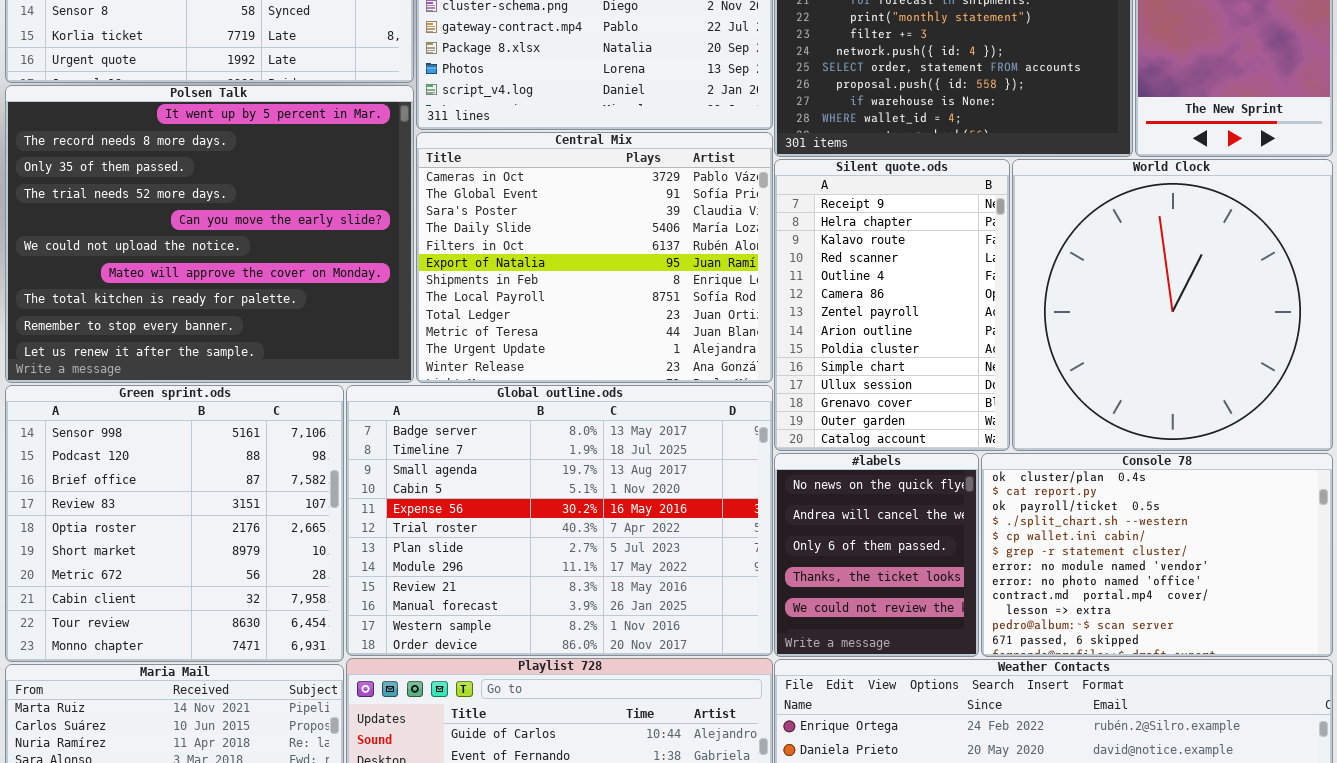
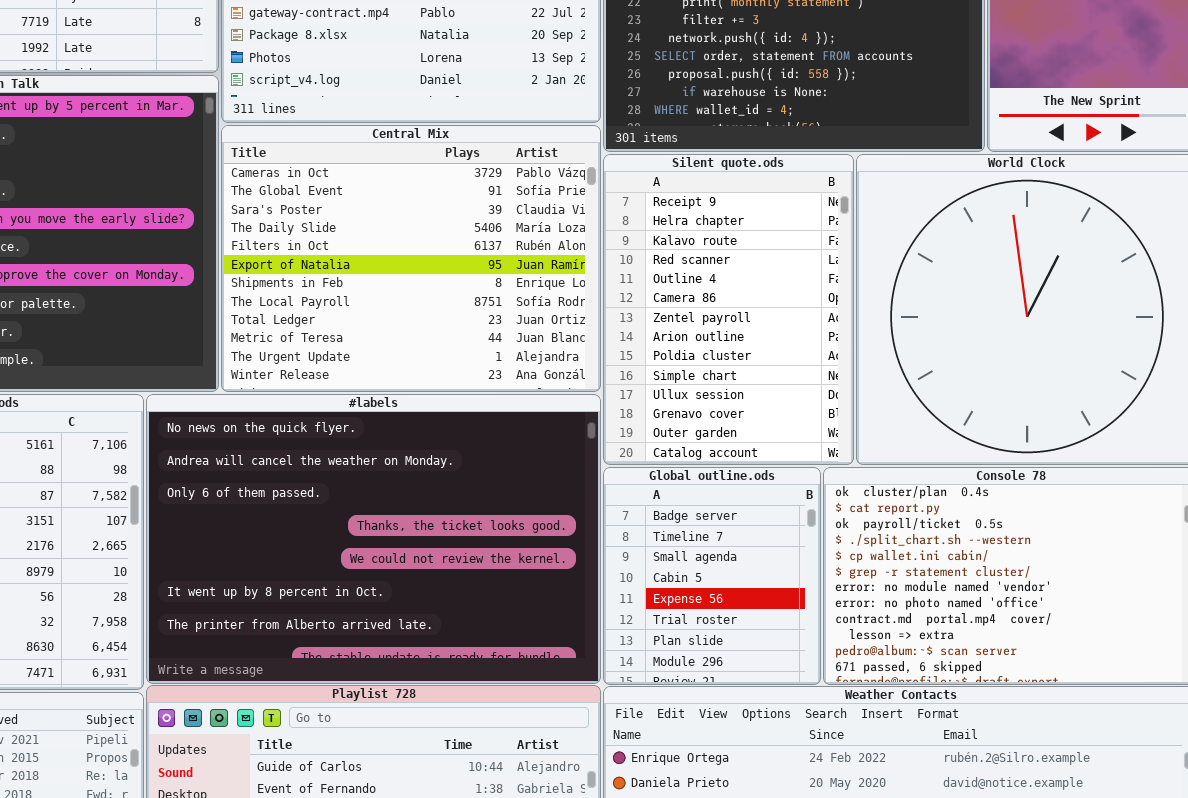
Global outline.ods: [346,385,773,656] -> [603,467,821,685], moved, resized
#labels: [774,453,979,657] -> [146,394,601,684], moved, resized

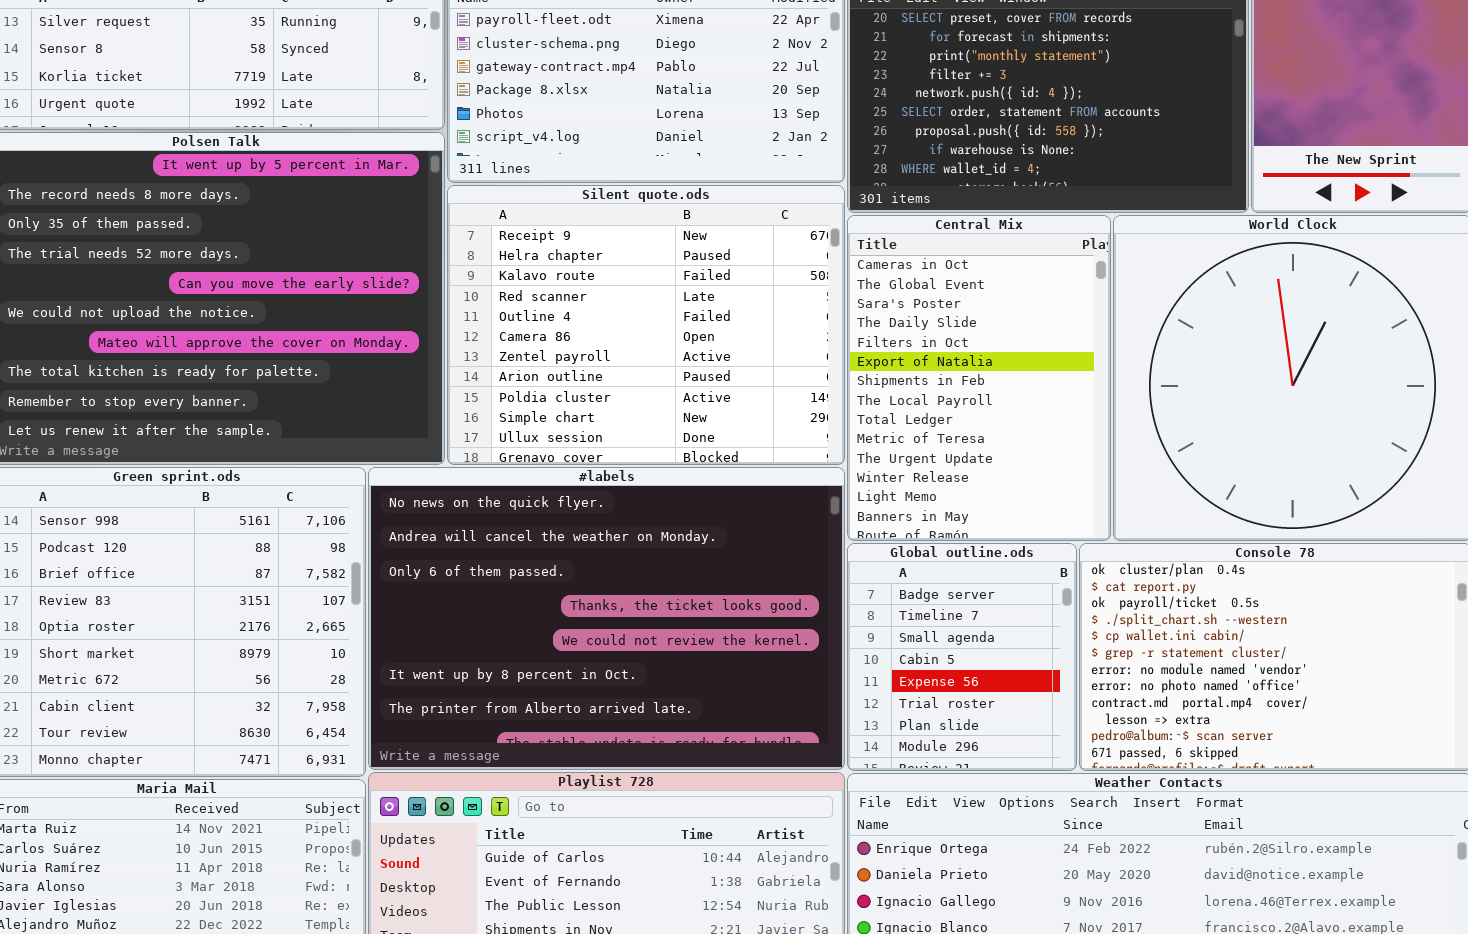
Central Mix: [221,125,601,392] -> [847,215,1111,541], moved, resized
Silent quote.ods: [603,154,854,465] -> [447,185,845,465], moved, resized

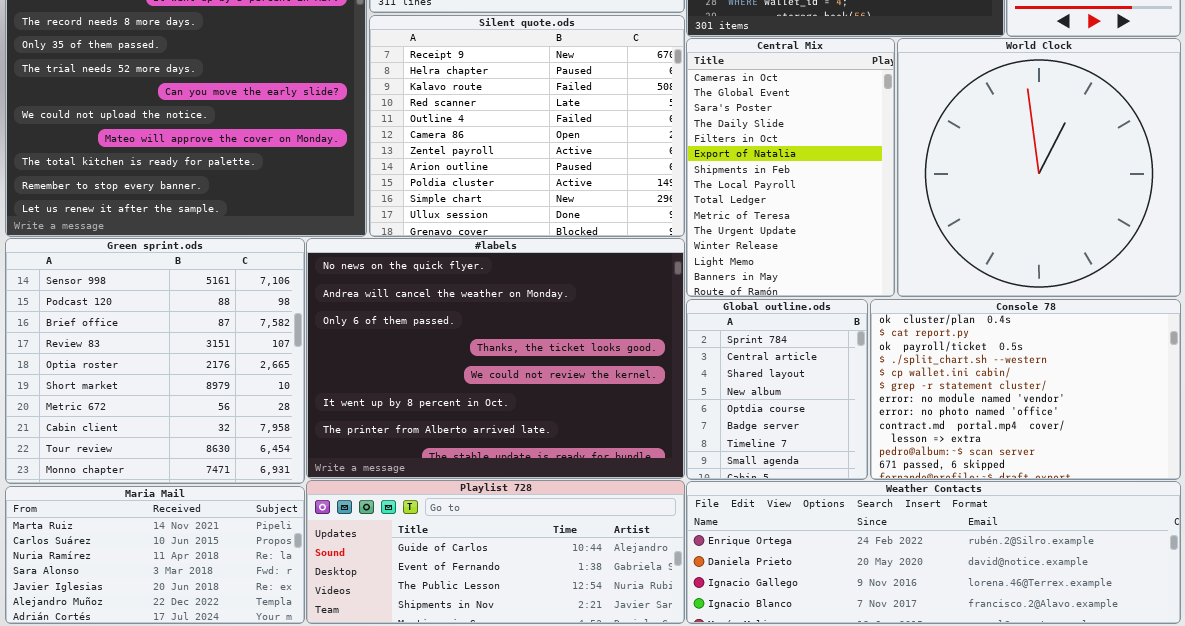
Global outline.ods: [847,543,1077,771] -> [686,299,868,480], scrolled up 5 rows

